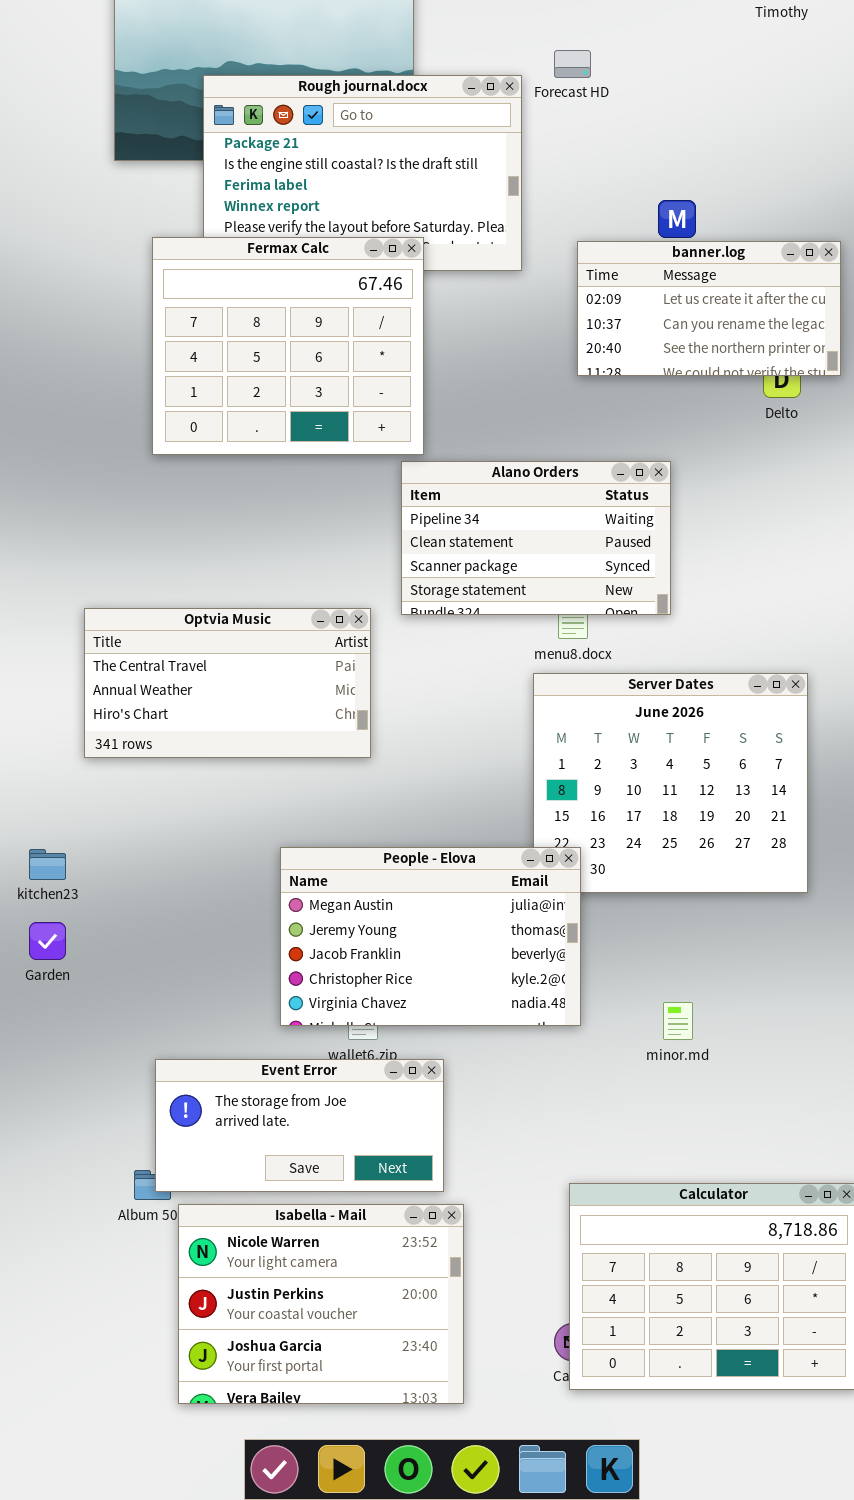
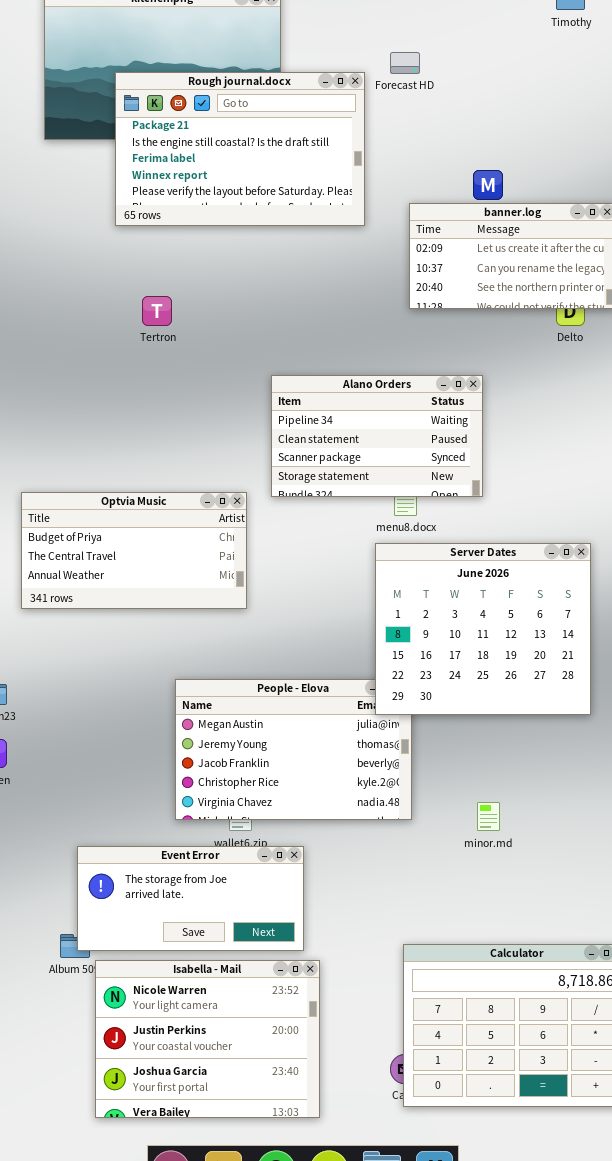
Fermax Calc: [152,237,424,455] -> none, closed
Optvia Music: [84,608,371,758] -> [21,492,247,609], scrolled up 1 row
Server Dates: [533,673,808,893] -> [375,543,591,715], raised

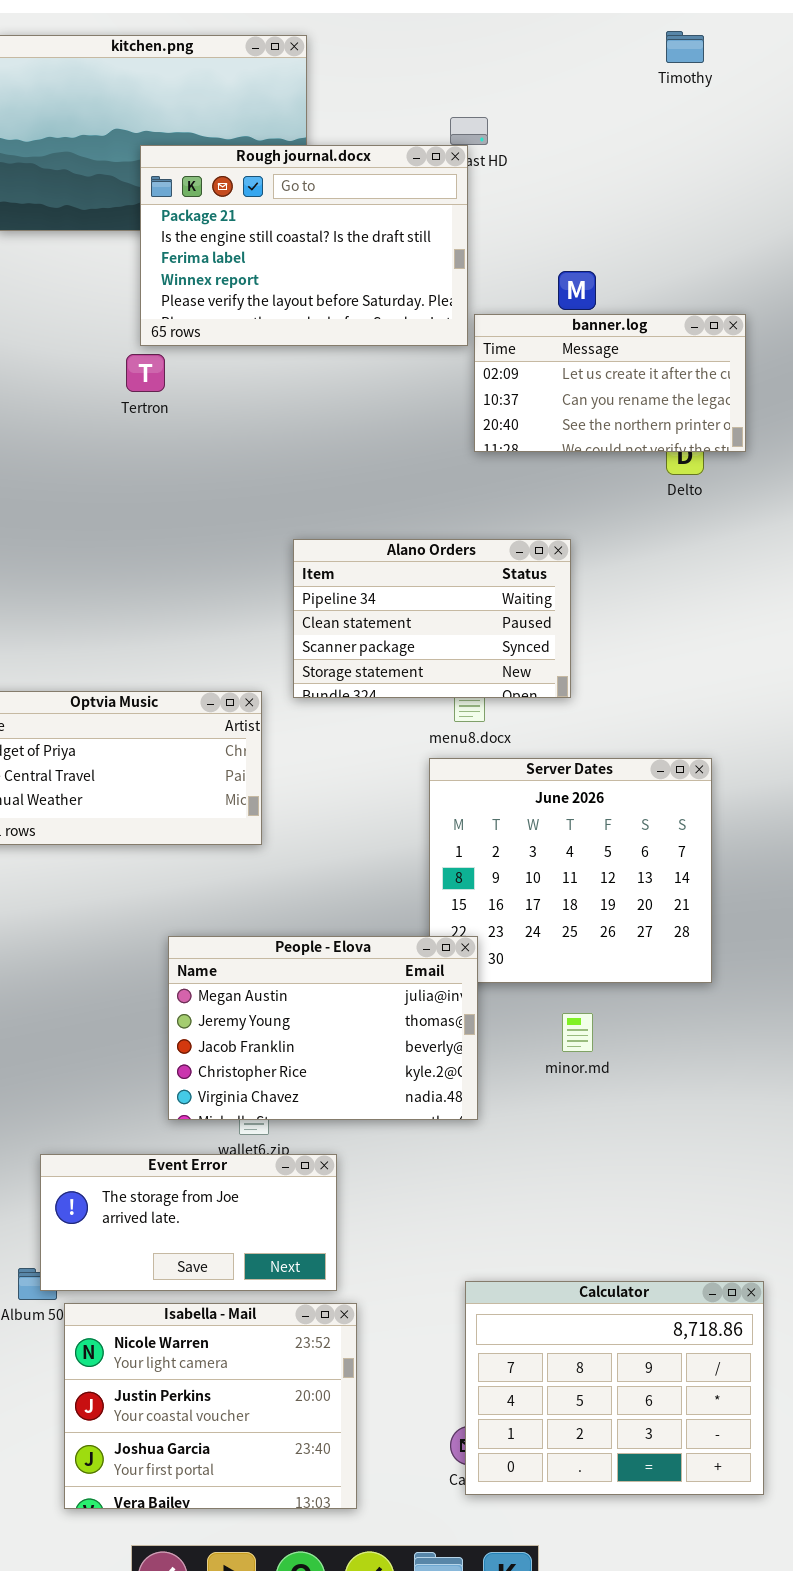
Rough journal.docx: [115,72,365,226] -> [140,145,468,346], moved
Tertron: [142,296,172,326] -> [126,354,165,392], moved
People - Elova: [175,679,412,820] -> [168,936,478,1120], raised
minor.md: [477,802,500,831] -> [562,1013,593,1052], moved

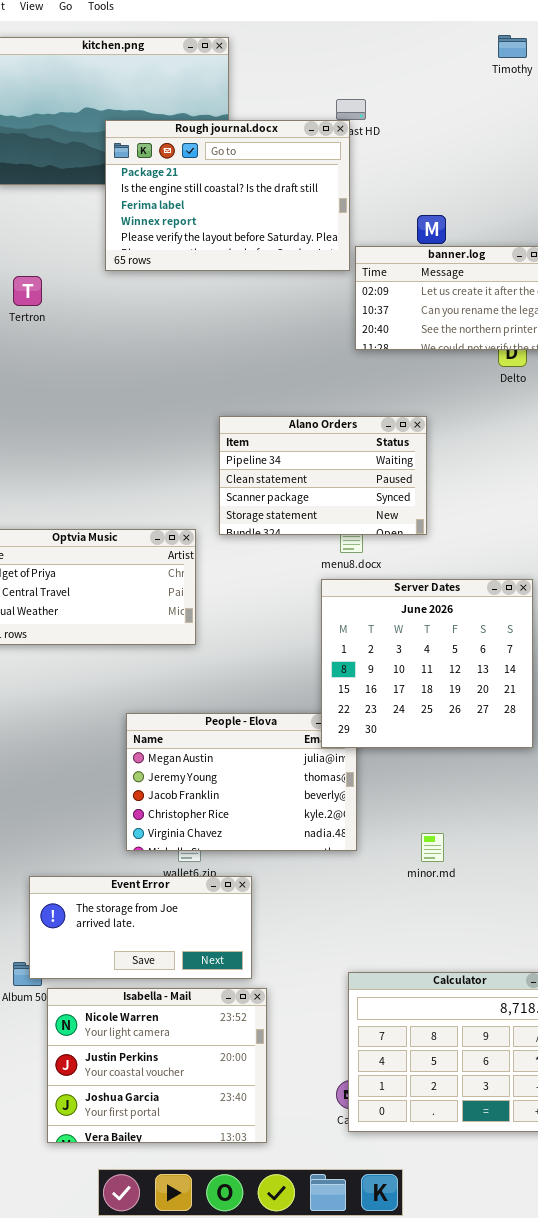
Tertron: [126,354,165,392] -> [13,276,42,306], moved
Server Dates: [429,758,712,983] -> [321,579,533,748], raised
minor.md: [562,1013,593,1052] -> [421,833,444,862], moved

